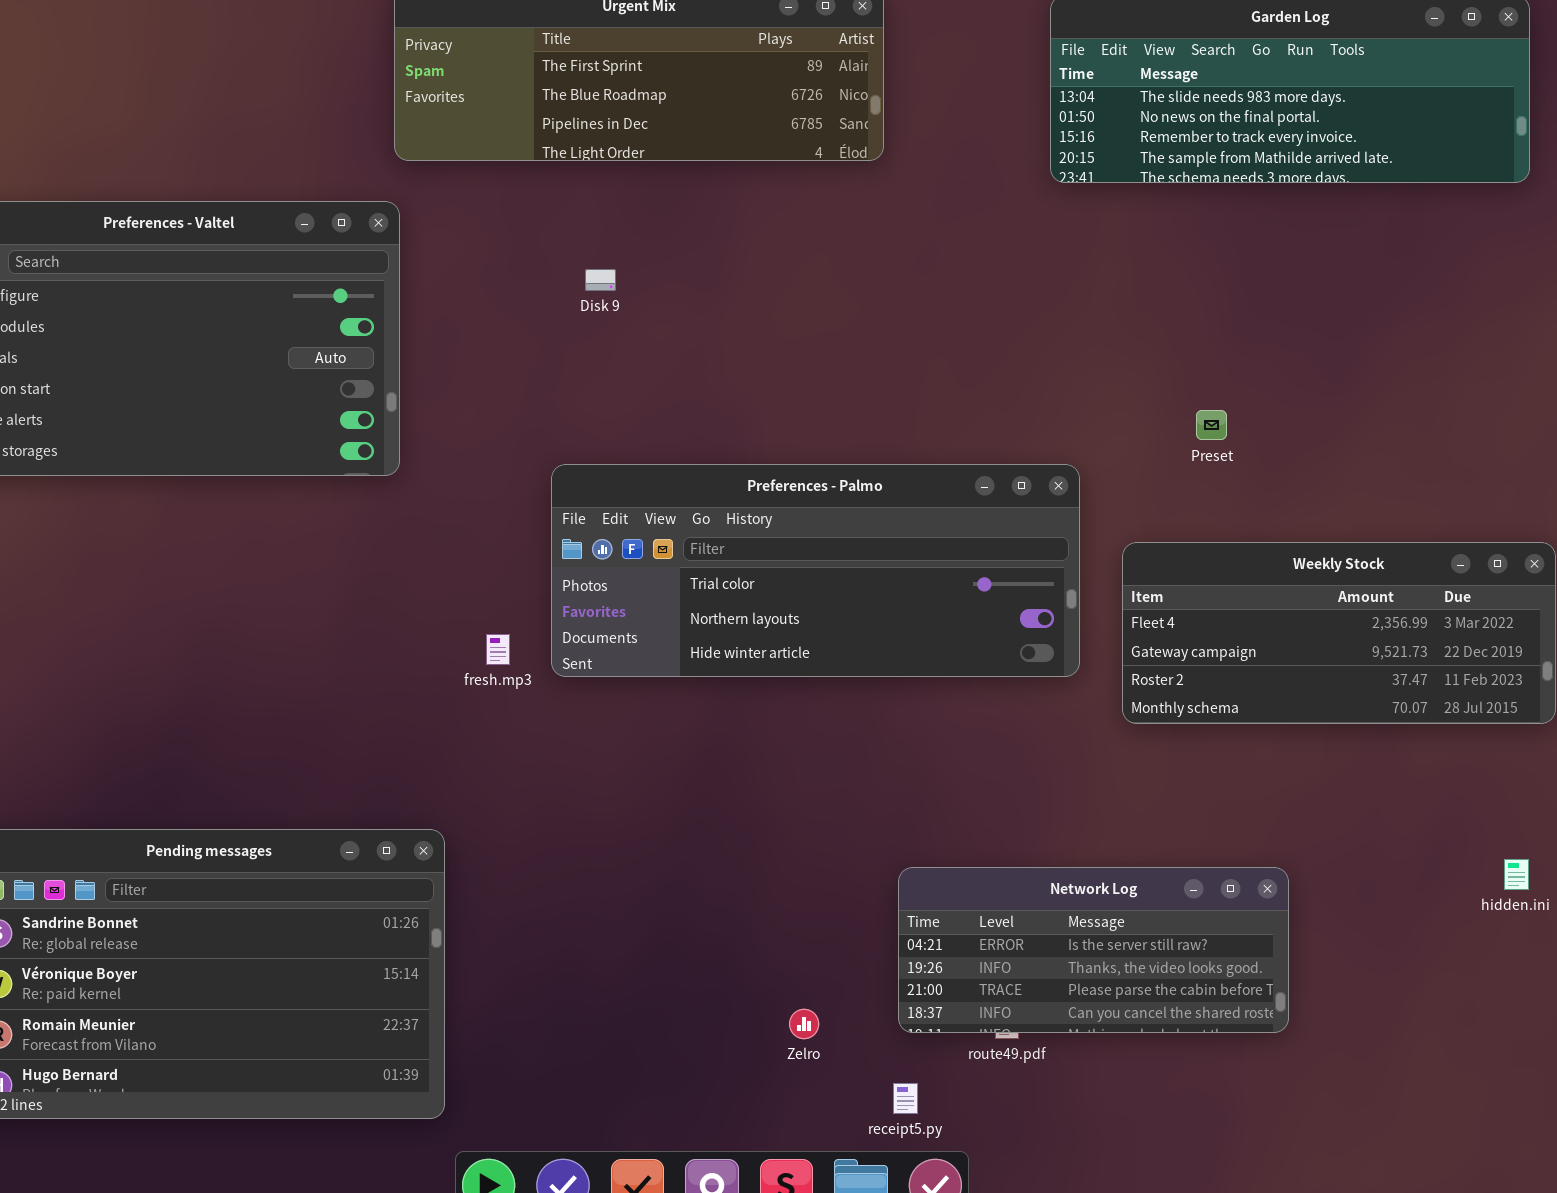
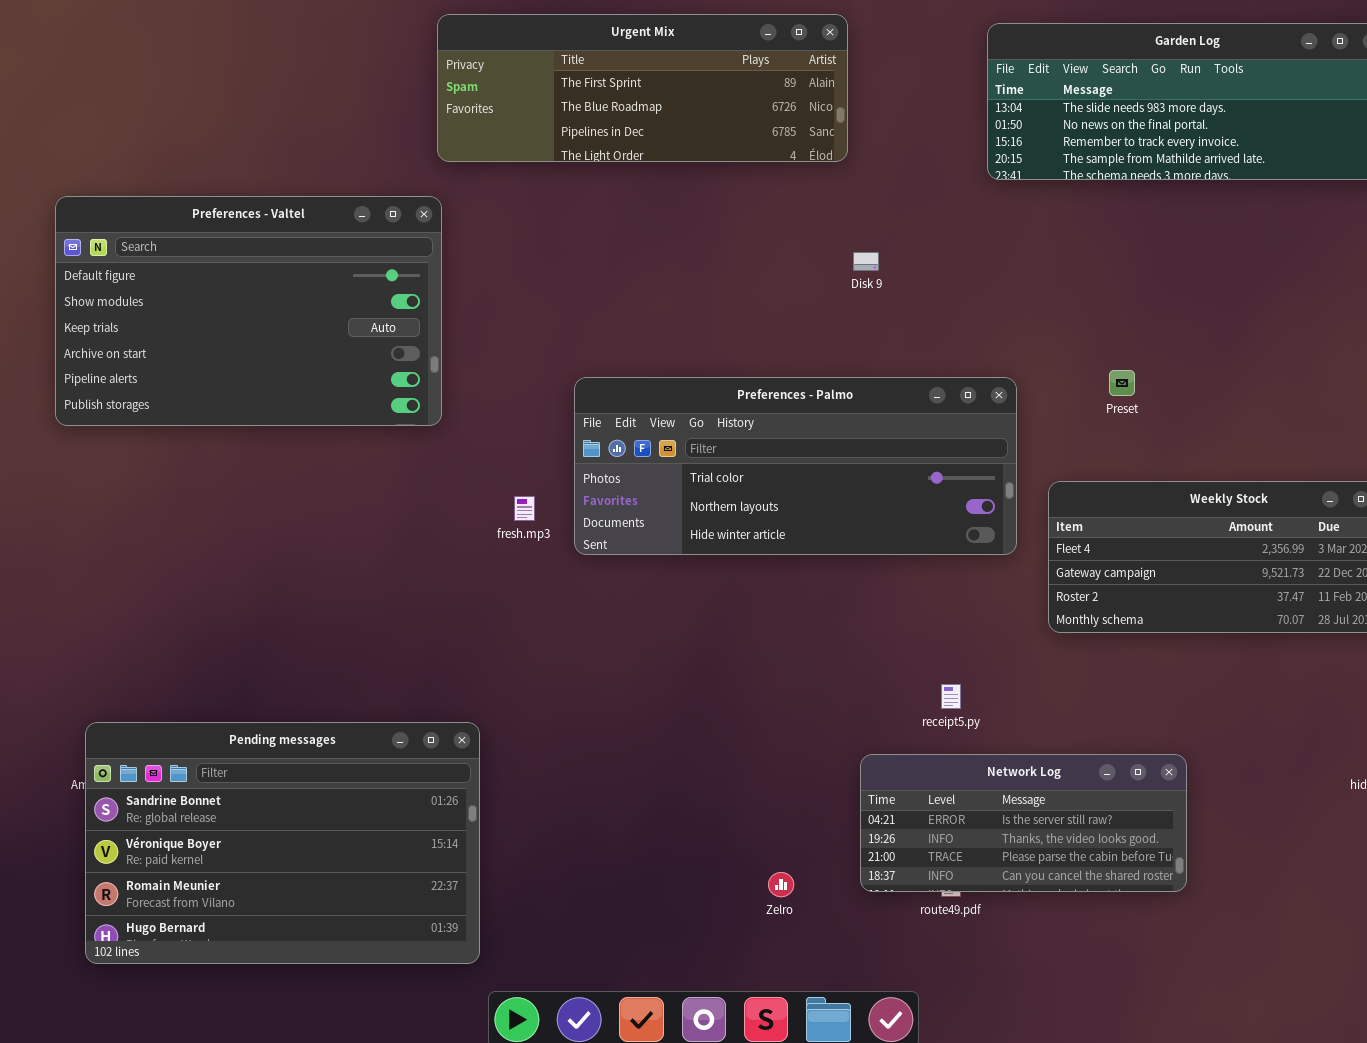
Disk 9: [585,269,616,291] -> [853,252,879,271], moved
Preferences - Palmo: [551,464,1080,677] -> [574,377,1017,555], moved
fresh.mp3: [486,634,510,665] -> [514,496,535,521], moved
receipt5.py: [893,1083,918,1114] -> [941,684,961,709], moved

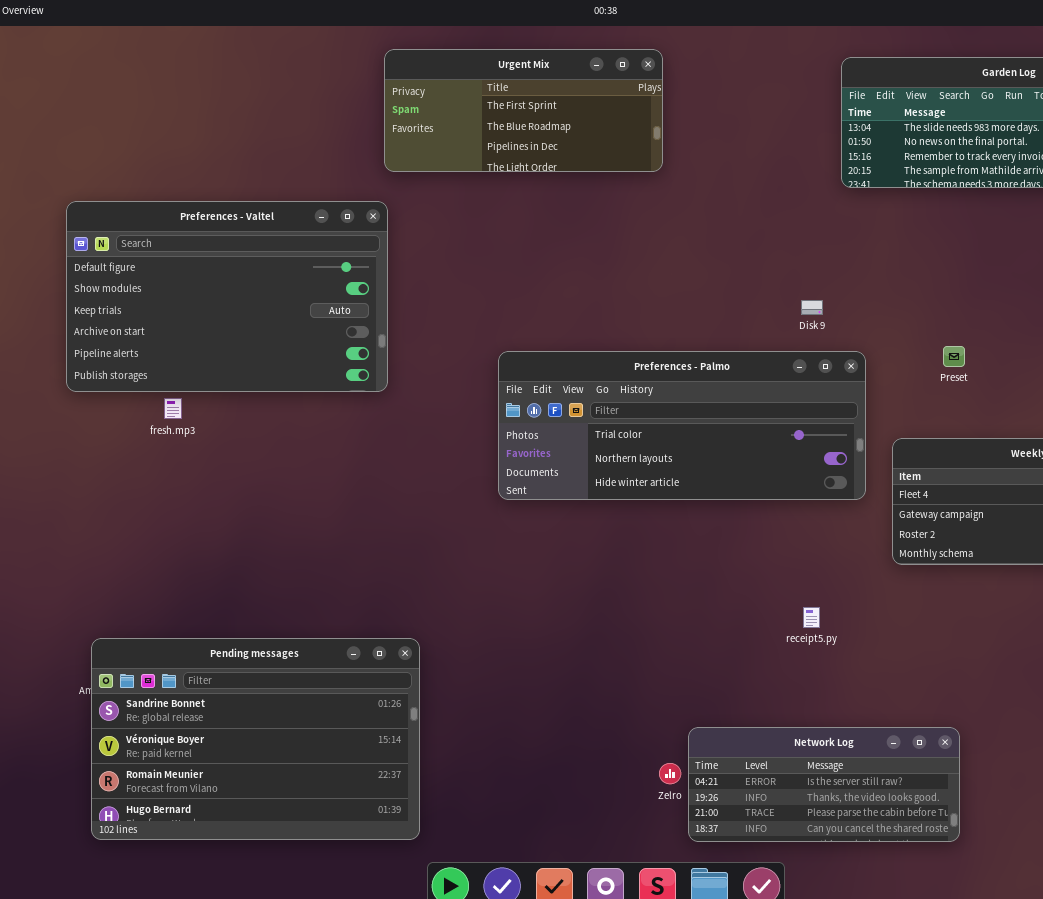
Urgent Mix: [437,14,848,162] -> [384,49,663,172], resized
Disk 9: [853,252,879,271] -> [801,300,823,315], moved
fresh.mp3: [514,496,535,521] -> [164,398,182,419], moved
Network Log: [860,754,1187,892] -> [688,727,960,842], moved

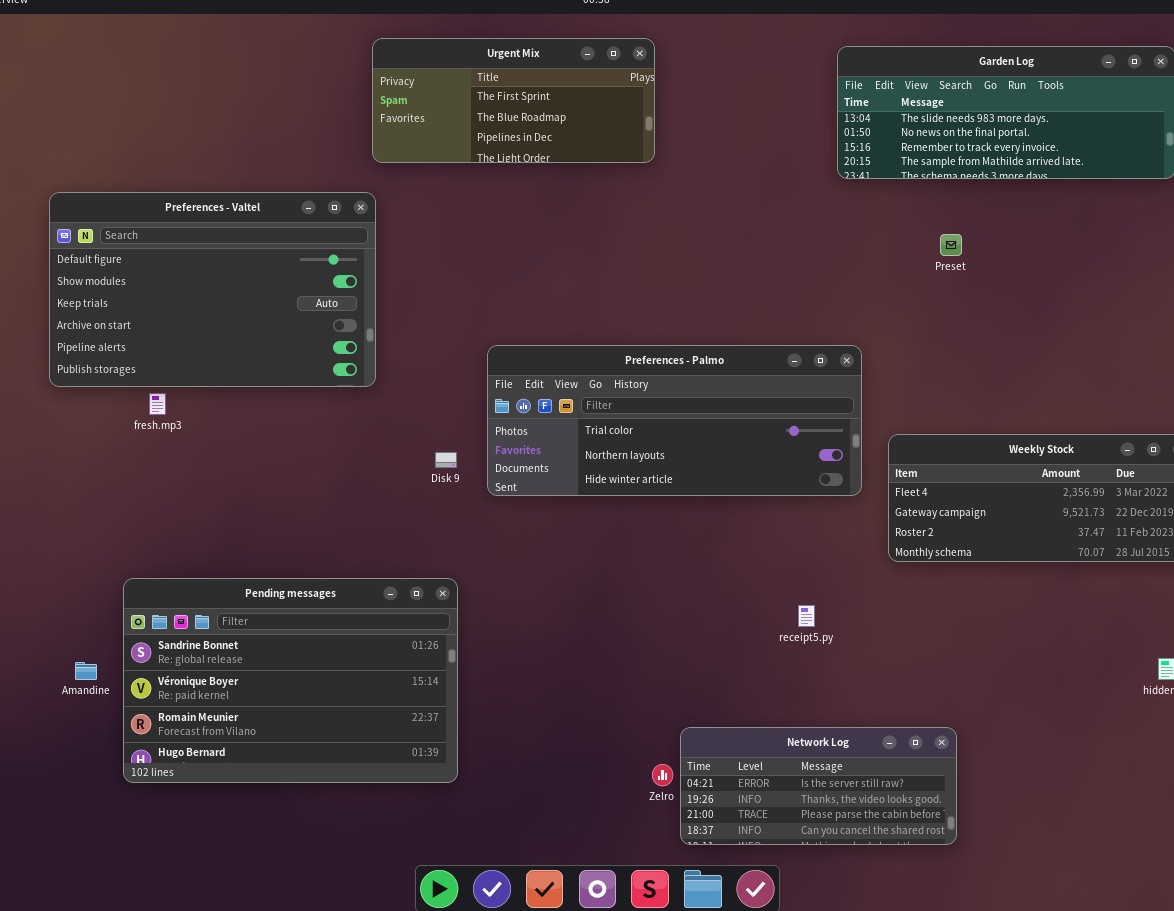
Disk 9: [801,300,823,315] -> [435,452,457,468], moved
Preset: [943,346,965,367] -> [940,234,962,256], moved
Pending messages: [91,638,420,840] -> [123,578,458,783], moved

